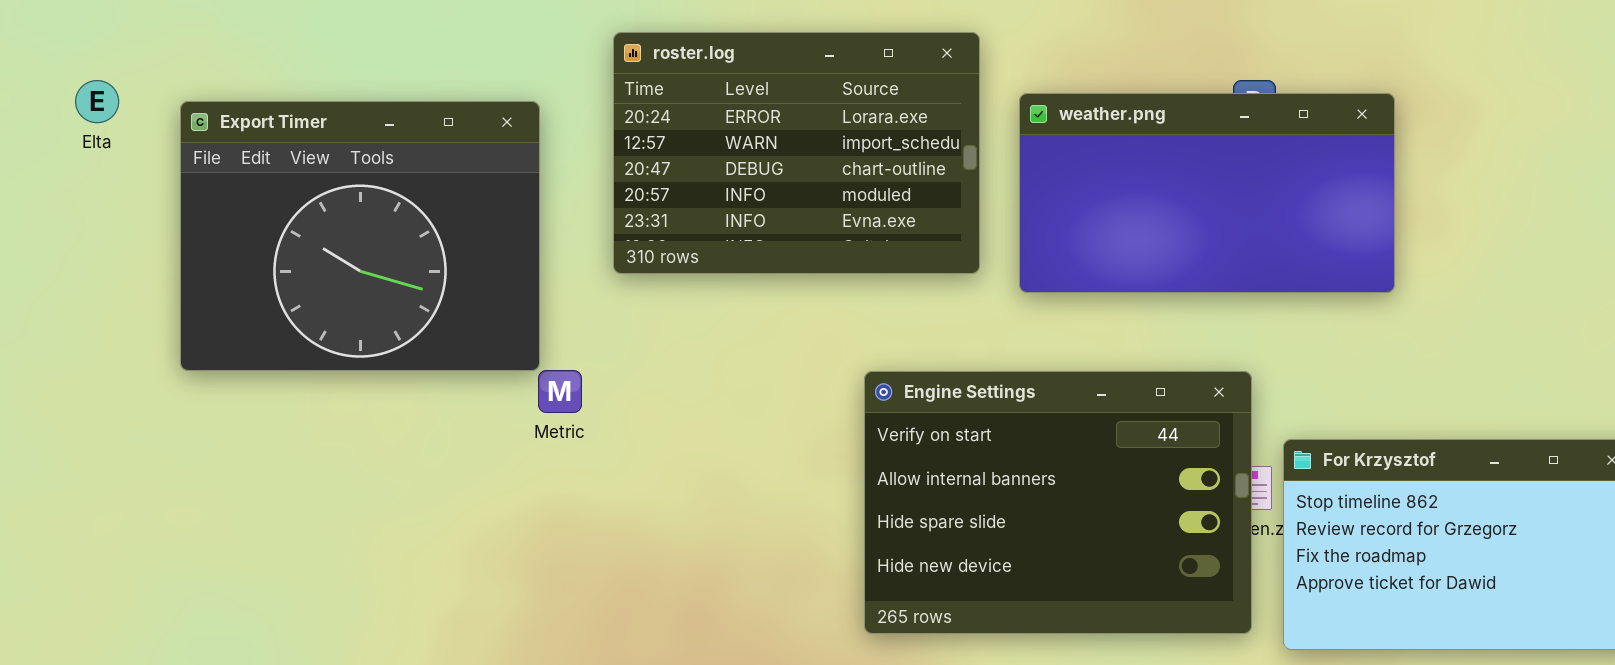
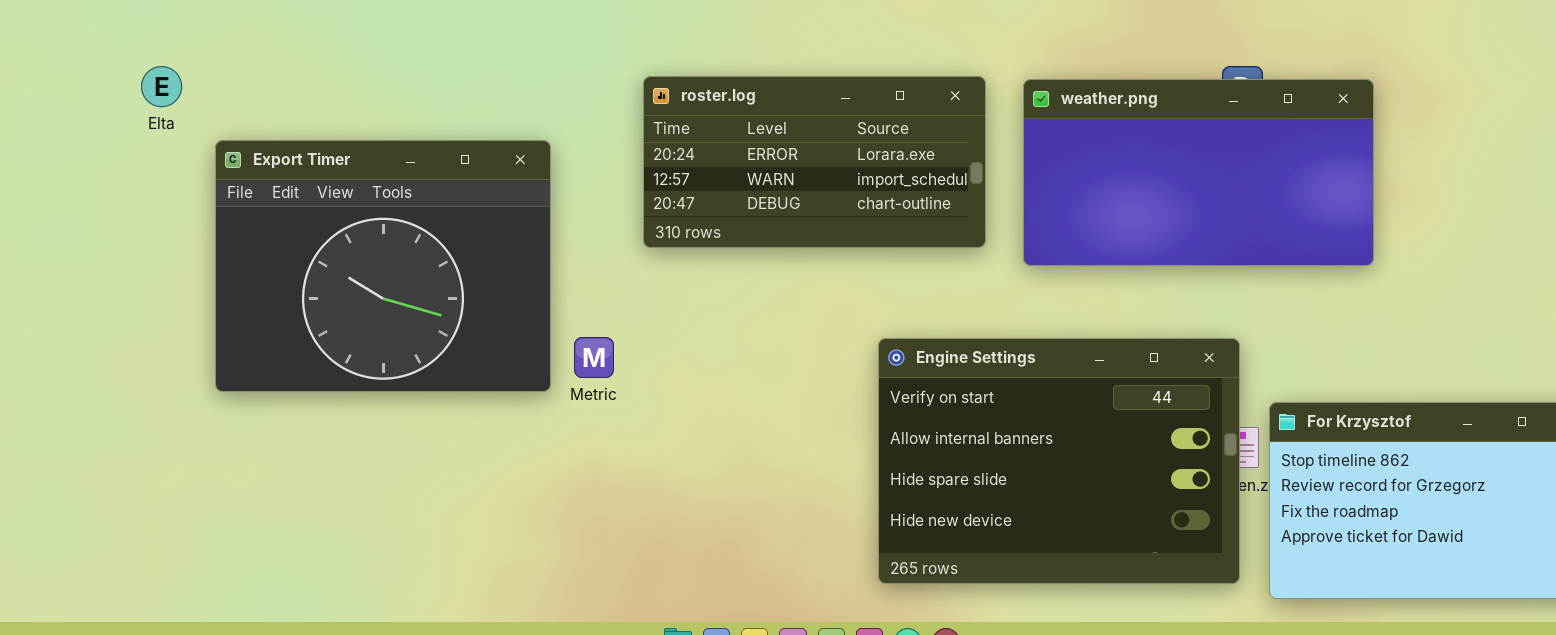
roster.log: [613,32,980,274] -> [643,76,986,248], resized
Export Timer: [180,101,540,371] -> [215,140,551,392], moved

